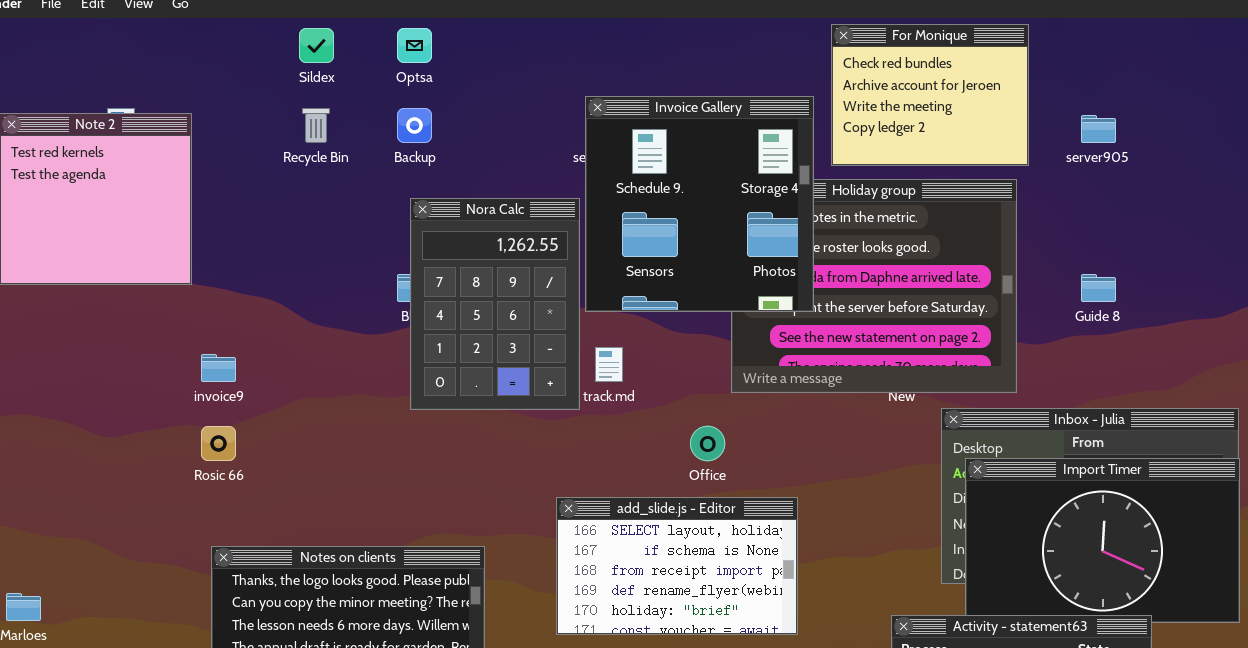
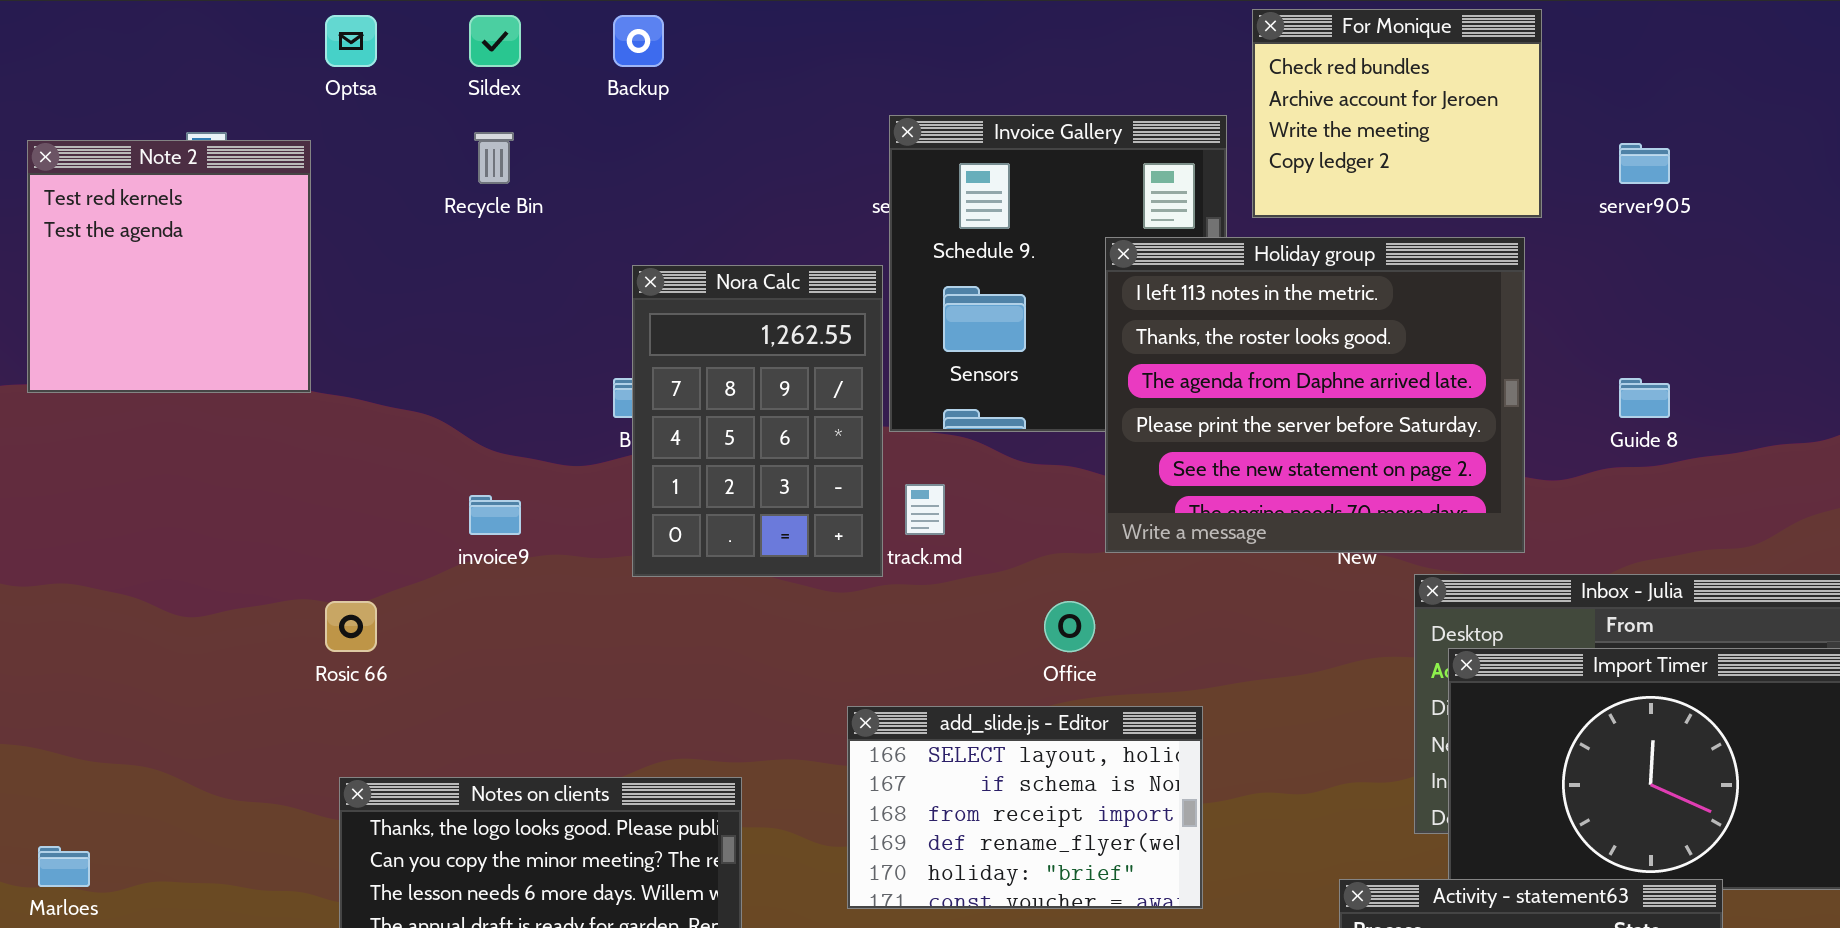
Optsa: [397,28,432,63] -> [325,15,377,67], moved
Backup: [397,108,432,143] -> [613,15,664,67], moved
Holiday group: [731,179,1017,393] -> [1105,237,1525,553], raised
invoice9: [201,354,236,382] -> [469,495,521,535], moved

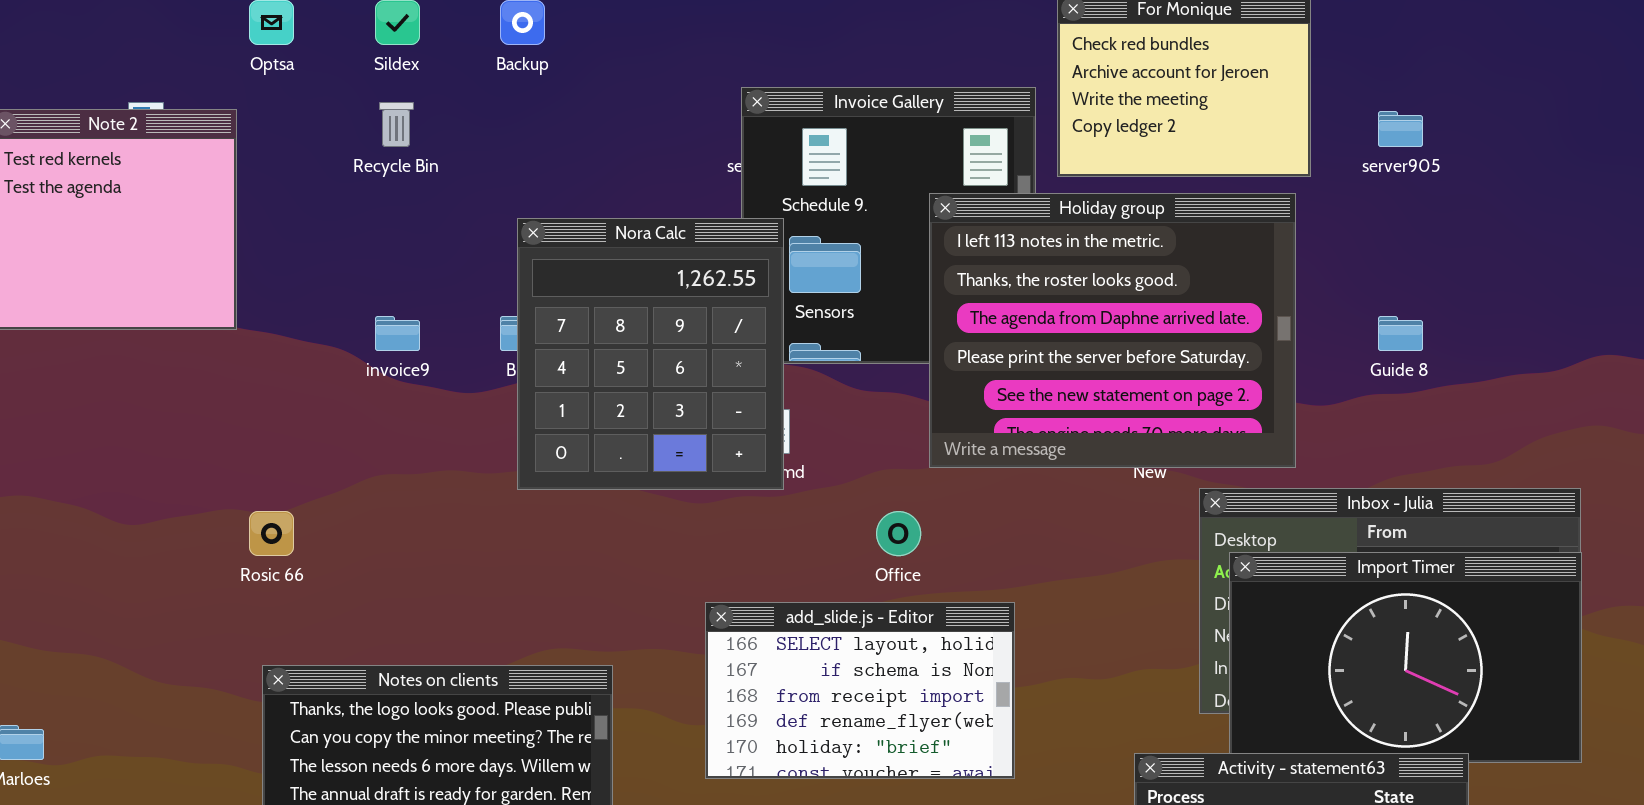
Nora Calc: [632,265,883,577] -> [517,218,784,490], resized
invoice9: [469,495,521,535] -> [375,316,420,351], moved

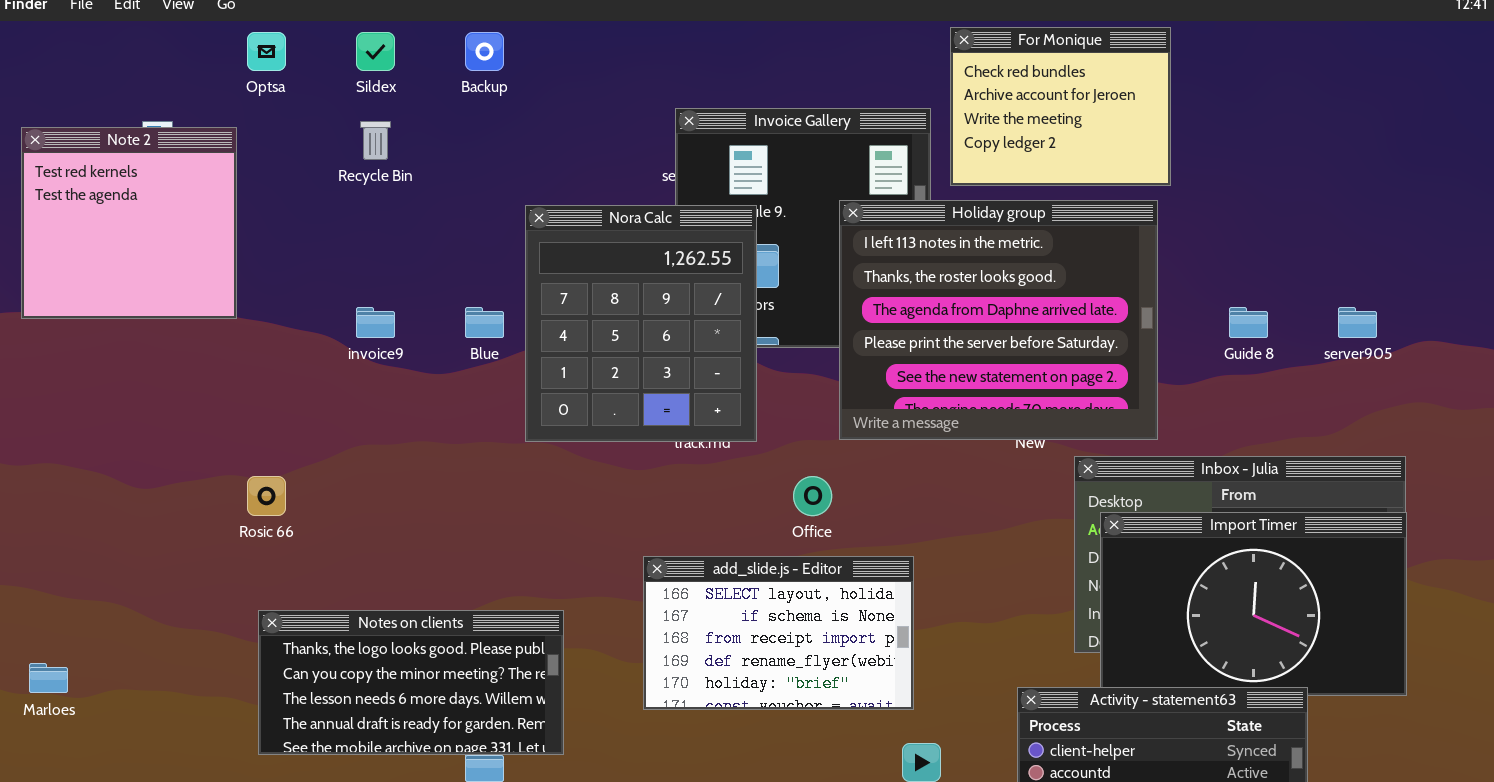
server905: [1378,111,1423,147] -> [1338,307,1377,338], moved
Nora Calc: [517,218,784,490] -> [525,205,757,442], moved

